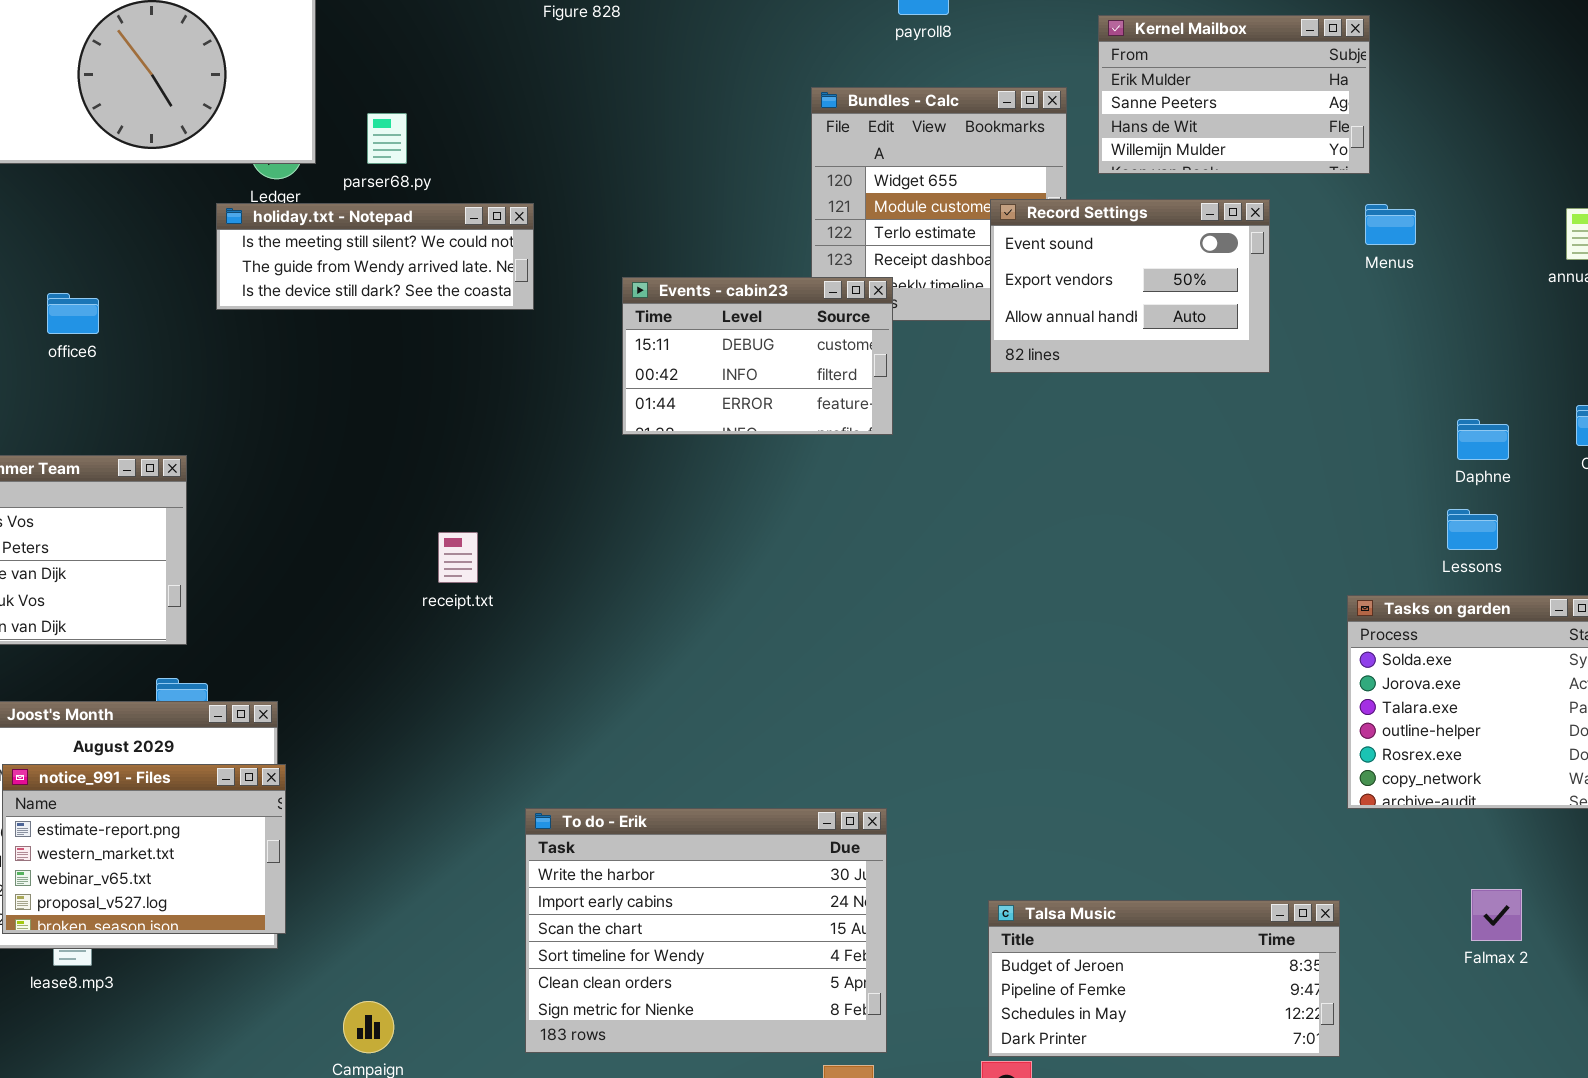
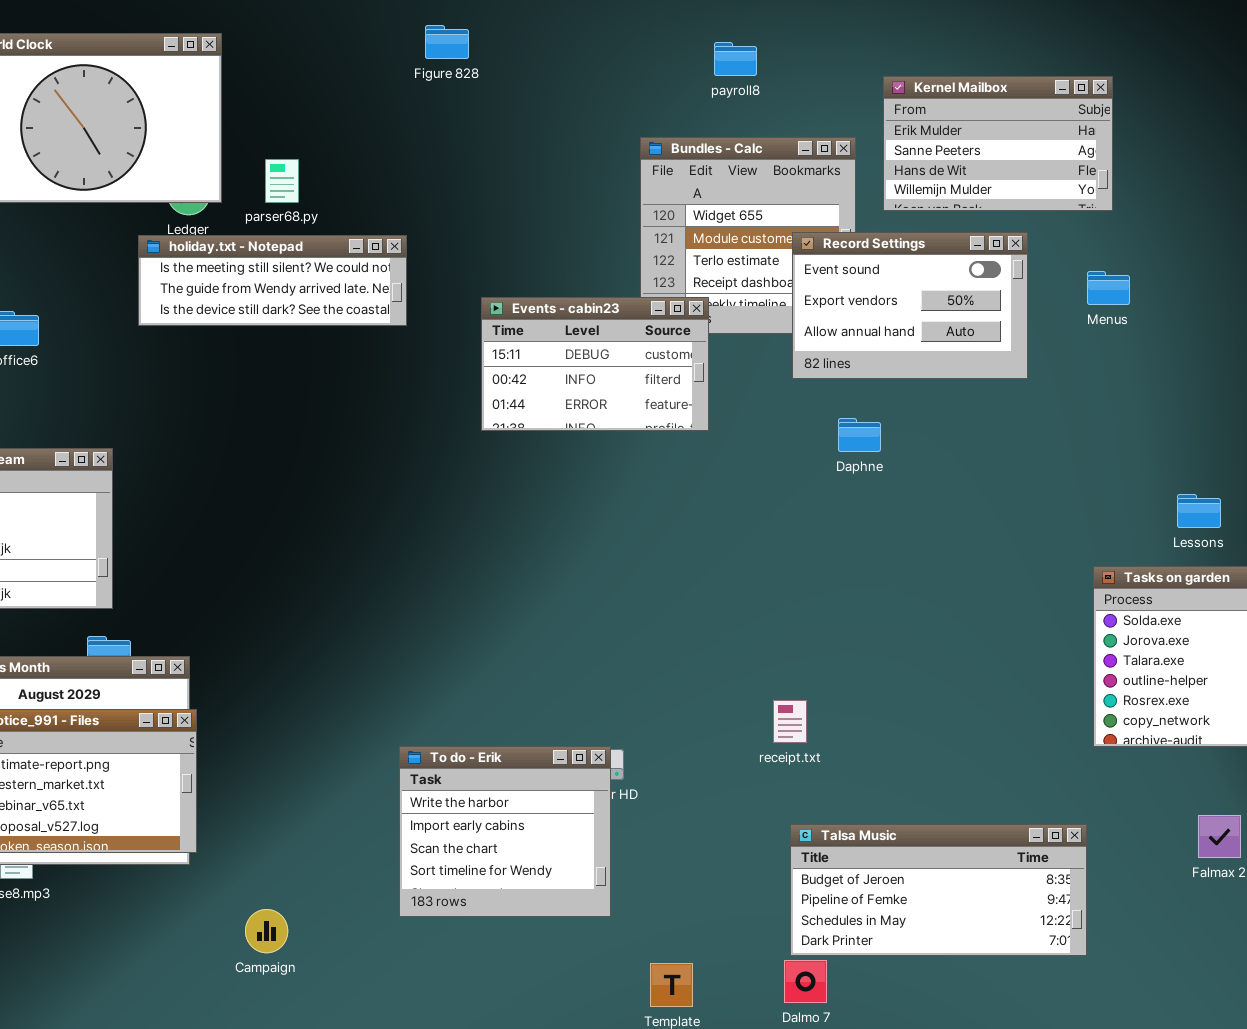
Menus: [1365,204,1416,245] -> [1087,271,1130,305], moved
Daphne: [1457,419,1509,460] -> [838,418,881,452], moved
receipt.txt: [438,532,478,583] -> [773,700,807,743], moved
To do - Erik: [525,808,887,1053] -> [399,746,611,917], resized

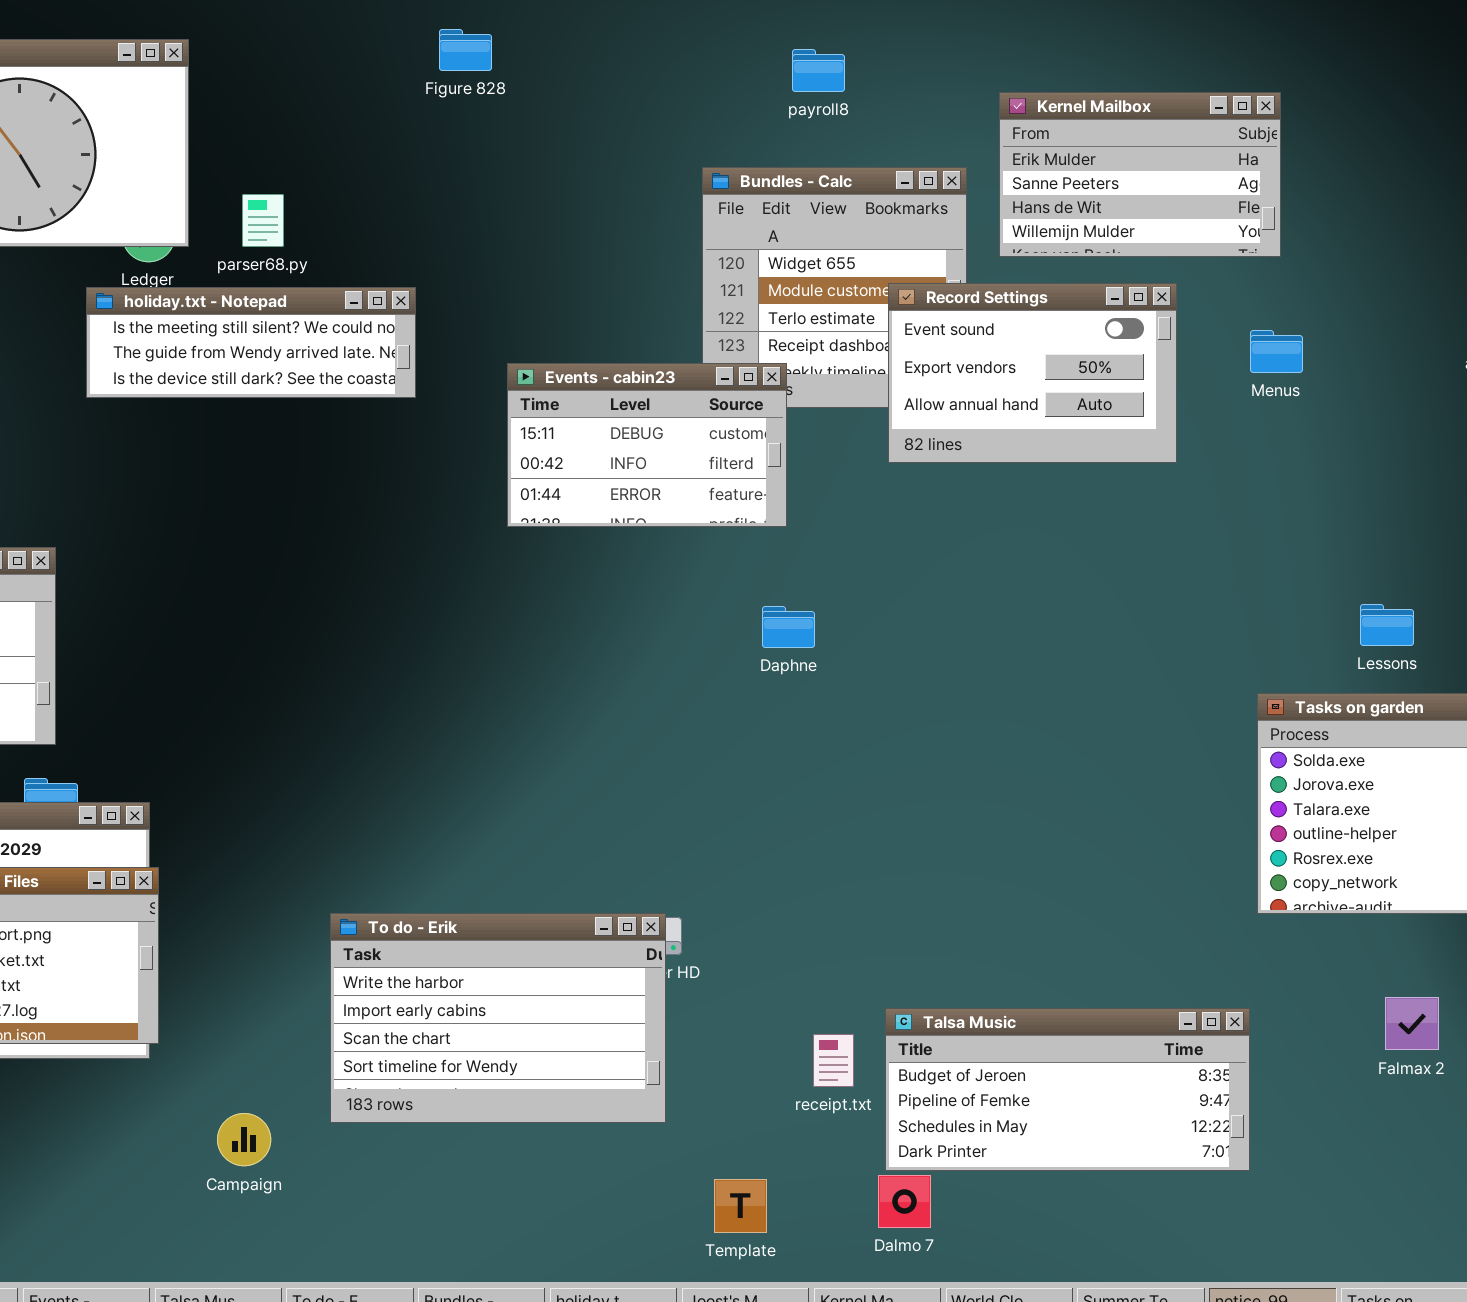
Daphne: [838,418,881,452] -> [762,606,815,648], moved
receipt.txt: [773,700,807,743] -> [813,1034,854,1087], moved
To do - Erik: [399,746,611,917] -> [330,913,666,1123], resized

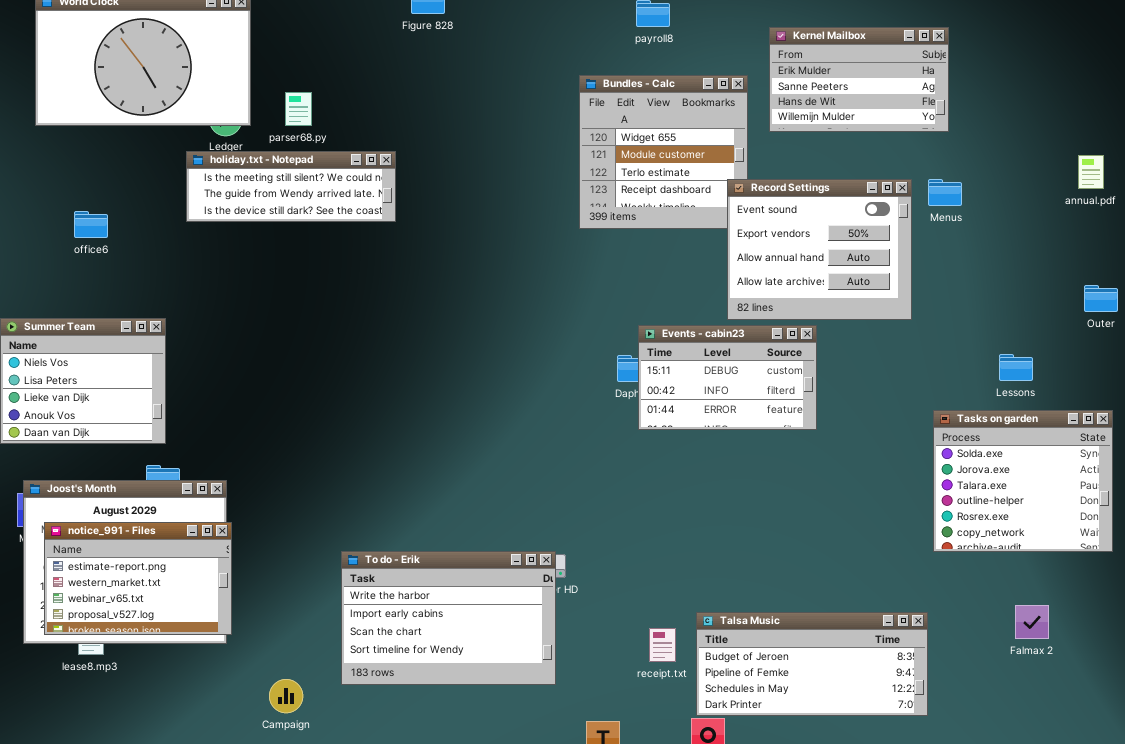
Record Settings: [888,283,1177,463] -> [727,179,912,320], moved, resized
Events - cabin23: [507,363,787,527] -> [638,325,817,430], moved

